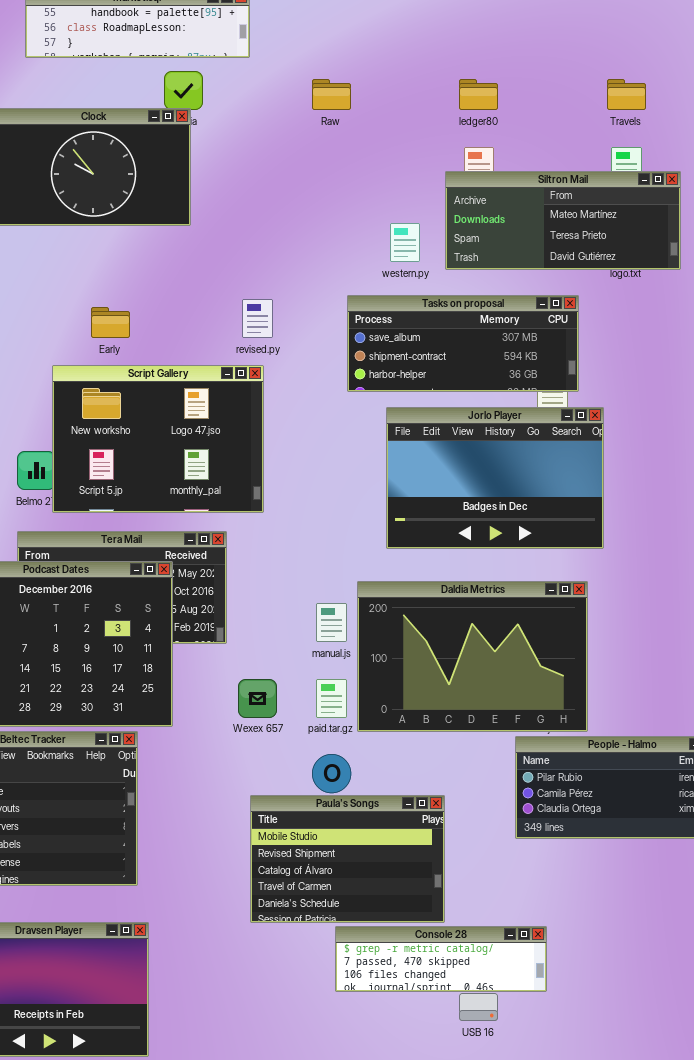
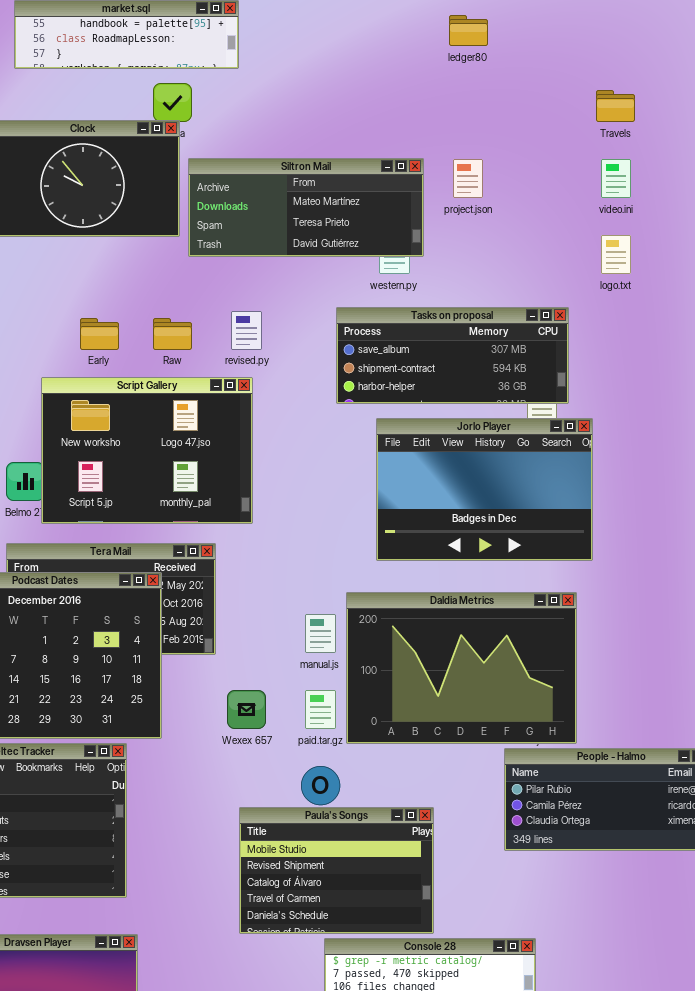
Raw: [312,79,351,110] -> [153,318,192,350], moved
ledger80: [459,79,498,110] -> [449,15,488,46], moved
Siltron Mail: [445,171,681,270] -> [188,158,424,257], moved

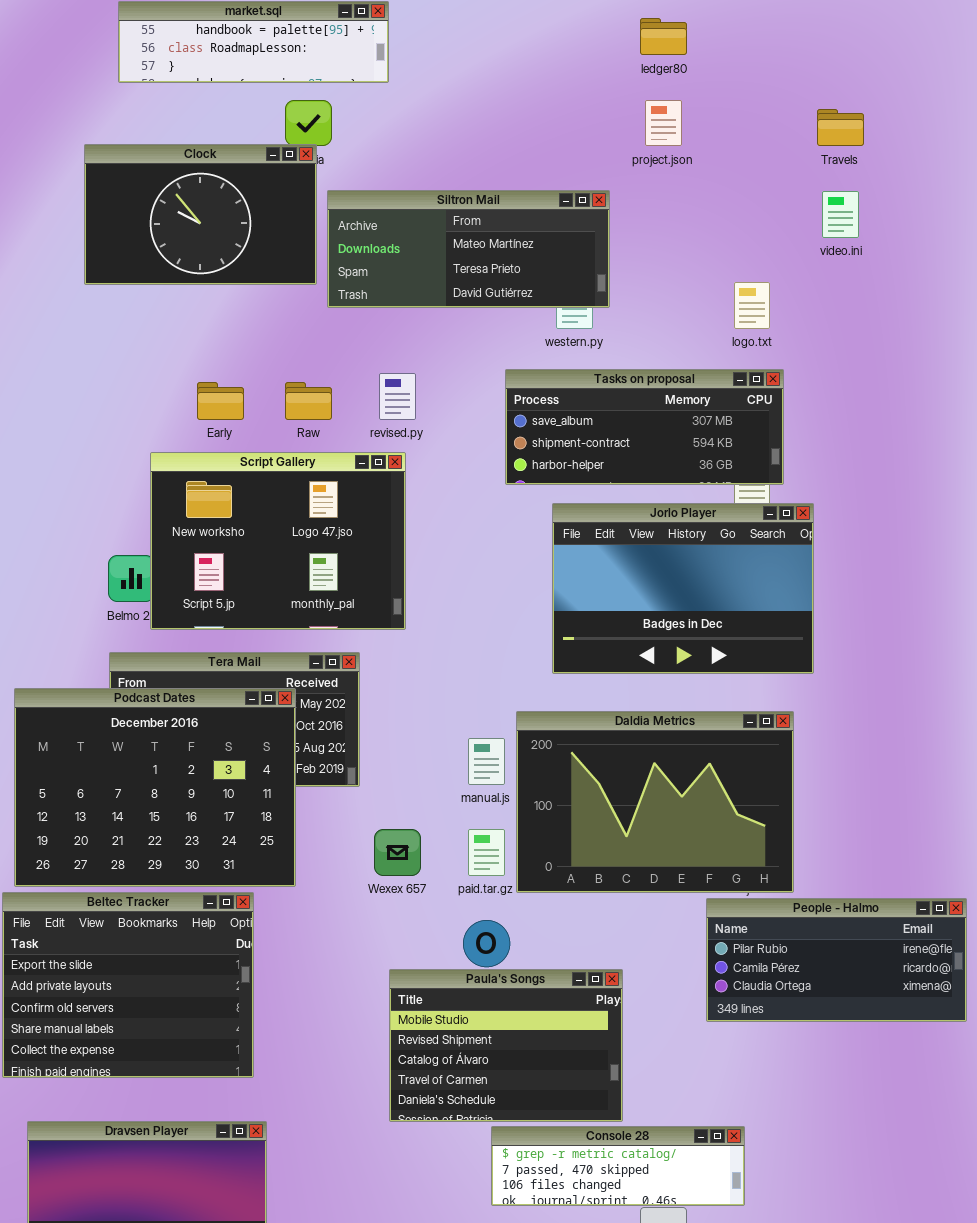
project.json: [453,159,483,198] -> [645,100,682,146], moved
logo.txt: [601,235,631,274] -> [734,282,770,329], moved

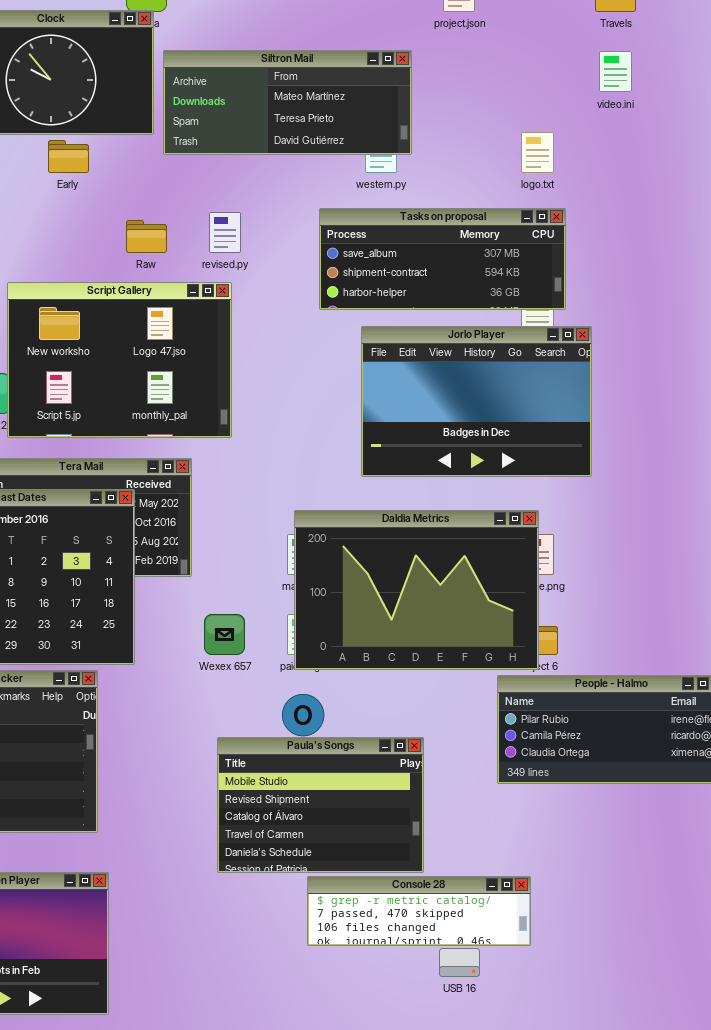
Early: [197,382,244,420] -> [48,140,89,173], moved
Daldia Metrics: [516,711,794,893] -> [294,510,539,670], moved

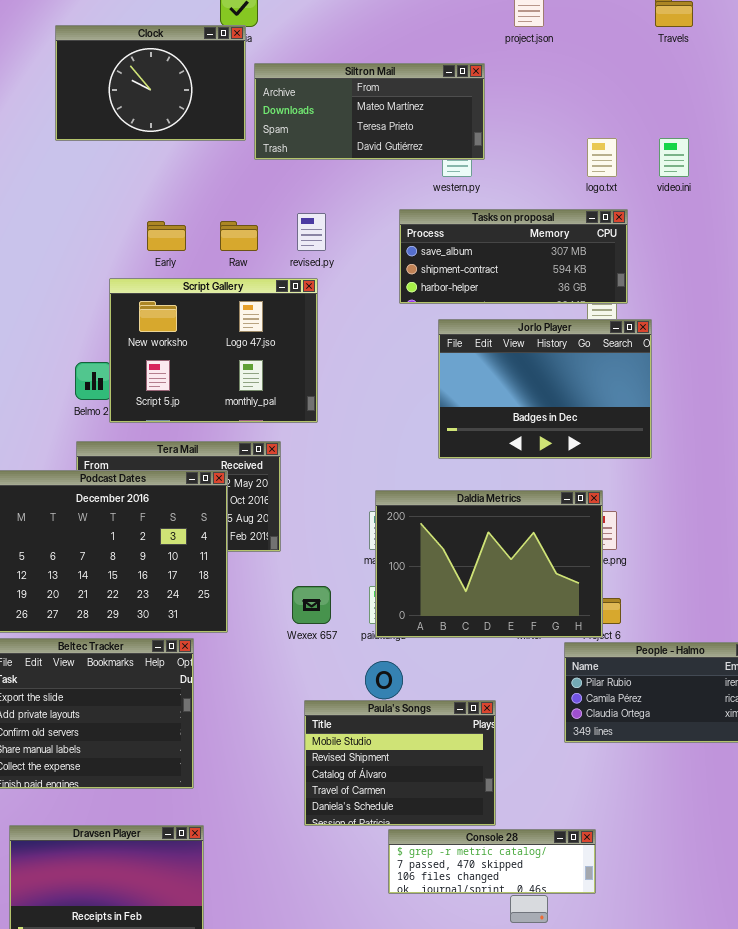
video.ini: [599,51,632,92] -> [659,138,689,177], moved
Early: [48,140,89,173] -> [147,221,186,251], moved

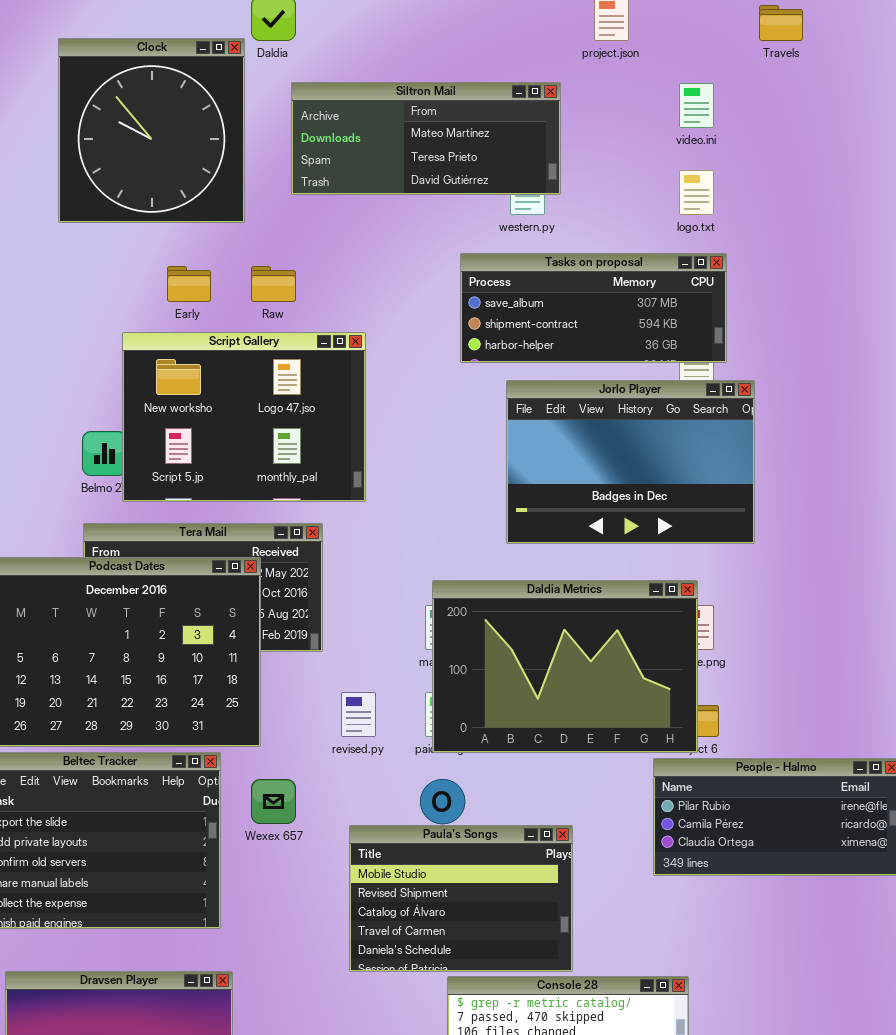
Clock: [55,25,246,141] -> [58,38,245,223], resized
video.ini: [659,138,689,177] -> [679,83,714,128], moved
revised.py: [297,213,326,251] -> [341,692,376,737], moved
Wexex 657: [292,586,331,624] -> [251,779,296,824], moved

